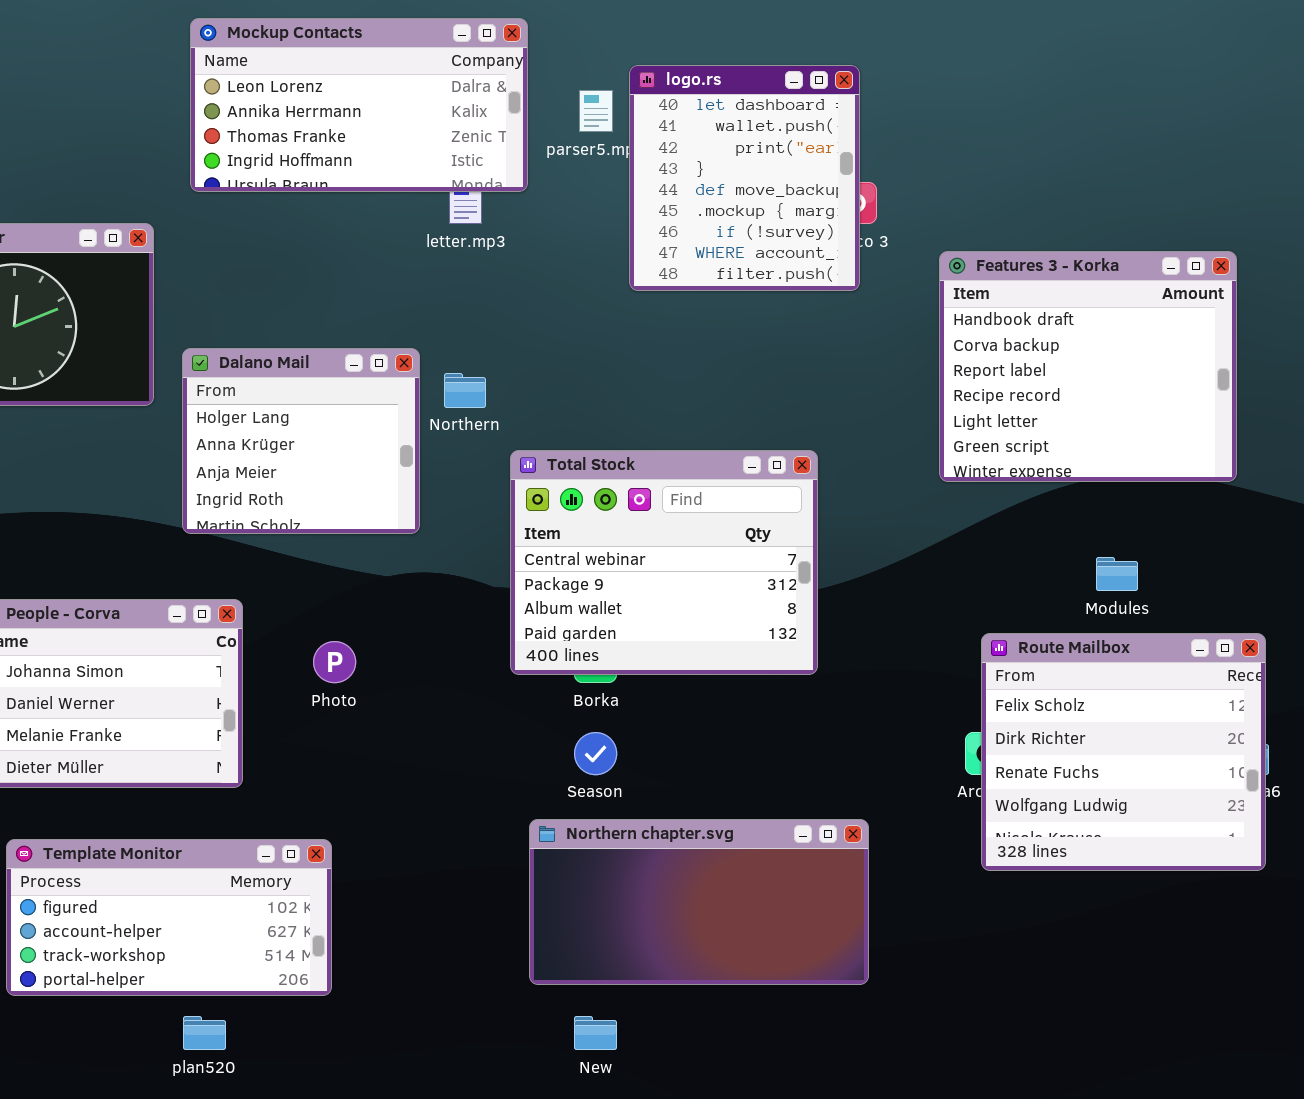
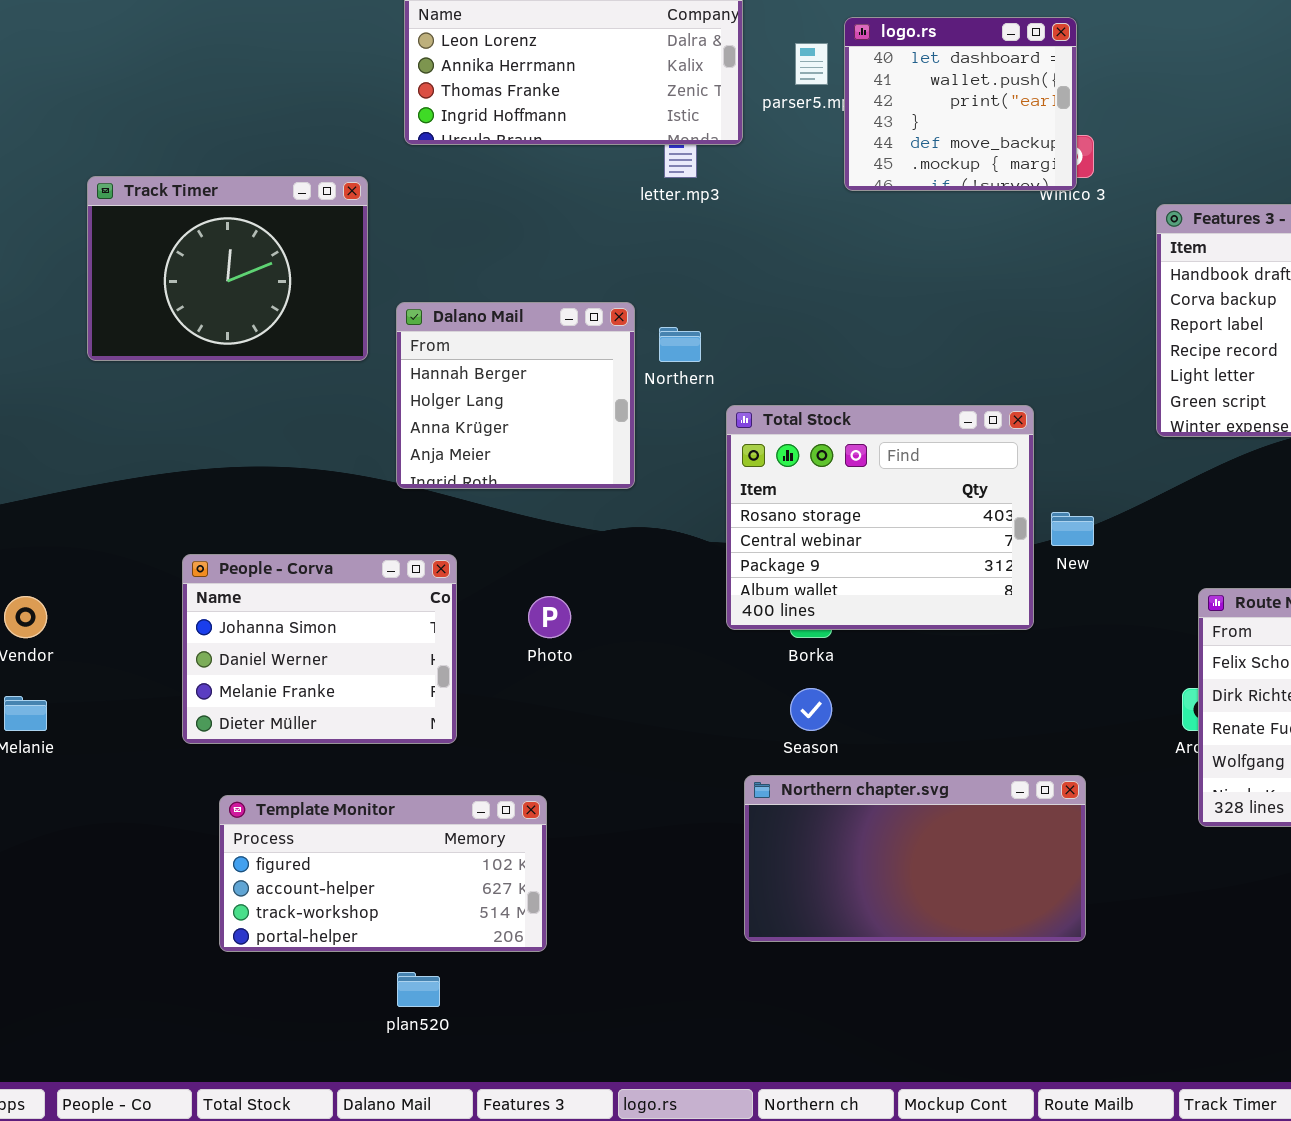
logo.rs: [629,65,860,291] -> [844,17,1077,191], resized
Dalano Mail: [182,348,420,534] -> [396,302,635,489], scrolled up 1 row
Total Stock: [510,450,818,675] -> [726,405,1034,630], scrolled up 1 row
New: [574,1016,617,1050] -> [1051,512,1094,546], moved

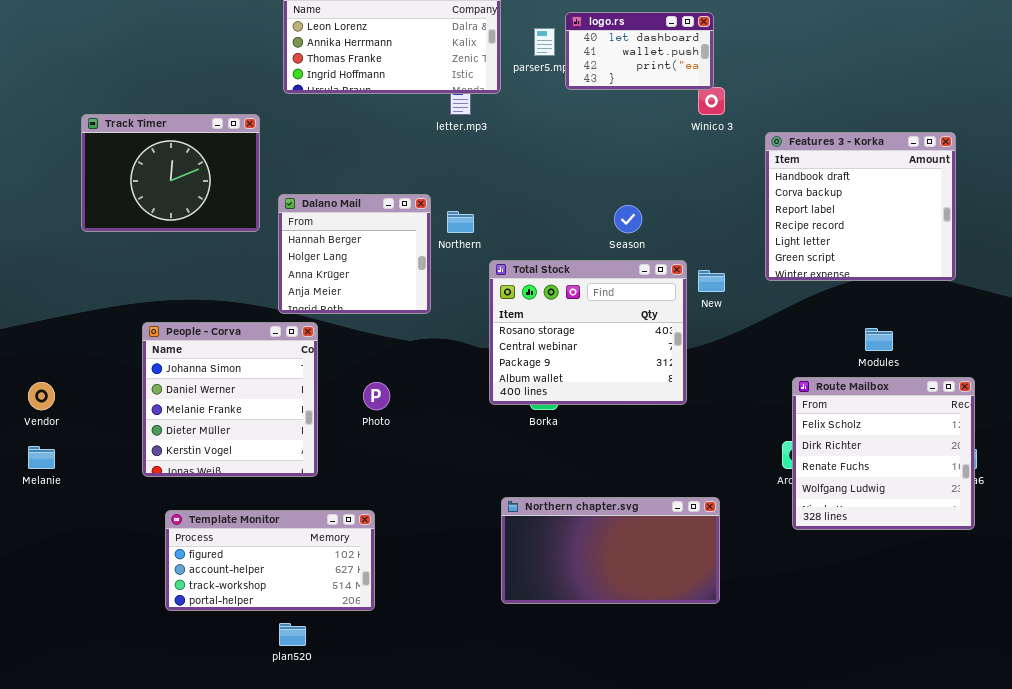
logo.rs: [844,17,1077,191] -> [565,12,714,90], resized
New: [1051,512,1094,546] -> [698,270,725,292], moved
People - Corva: [182,554,457,744] -> [142,322,318,477], resized
Season: [790,688,832,731] -> [614,205,642,233], moved

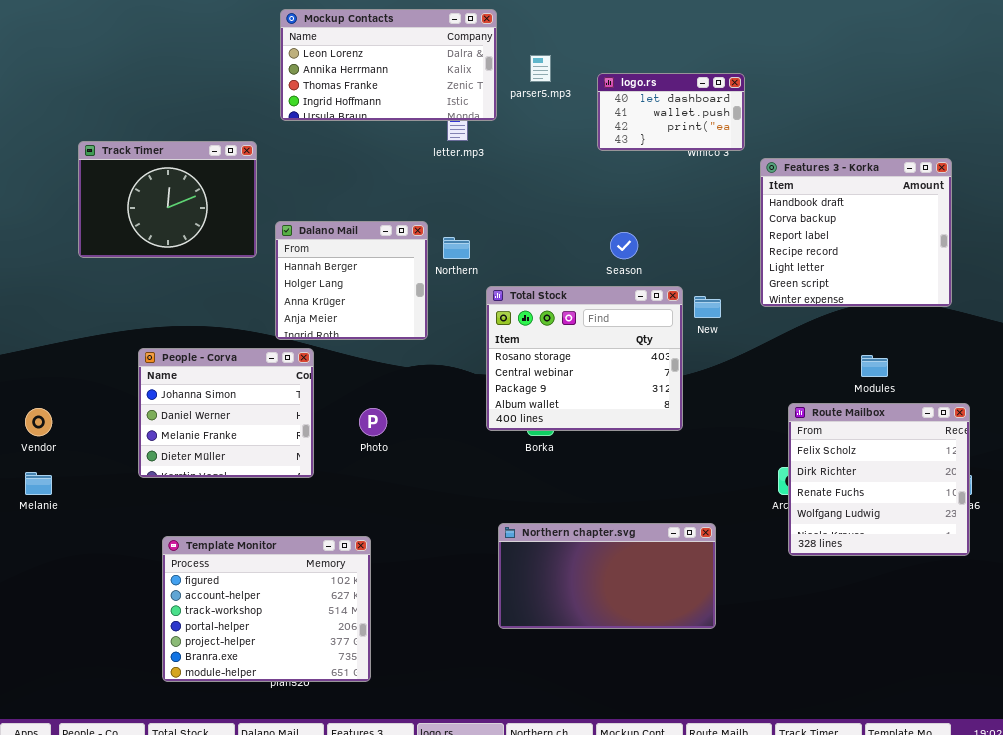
logo.rs: [565,12,714,90] -> [597,73,745,151], moved
People - Corva: [142,322,318,477] -> [138,348,314,478], resized
Template Monitor: [165,510,375,611] -> [162,536,371,682], resized

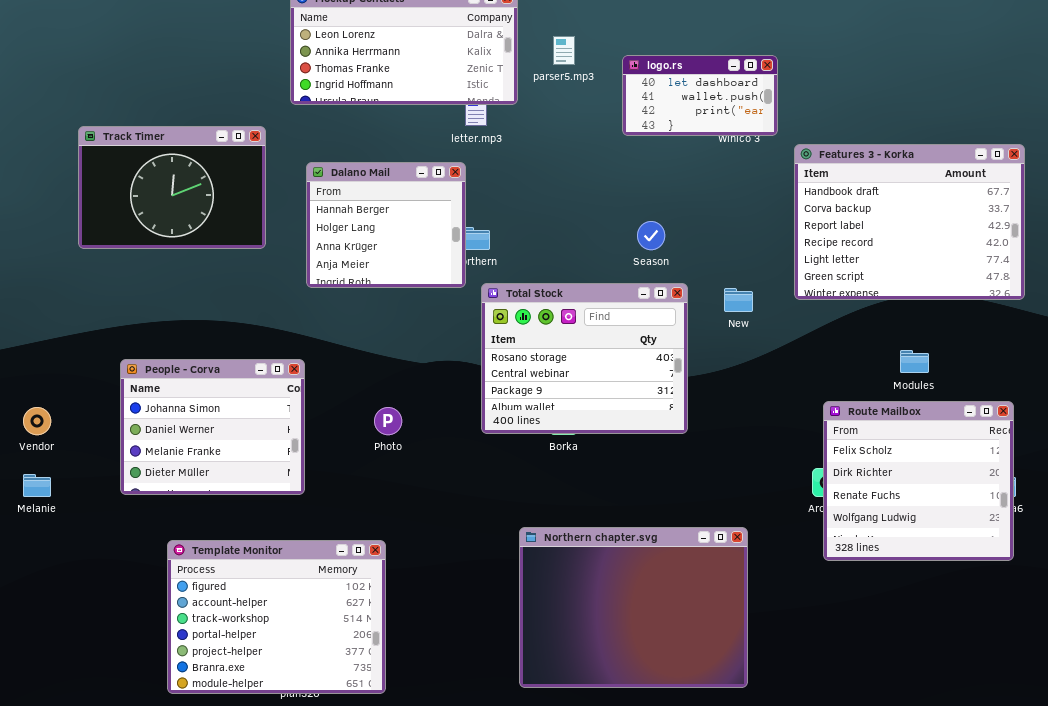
Features 3 - Korka: [760,158,952,307] -> [794,144,1025,300], resized
Dalano Mail: [275,221,428,340] -> [306,162,466,288], moved
Total Stock: [486,286,683,431] -> [481,283,688,434], moved
People - Corva: [138,348,314,478] -> [120,359,305,495], moved
Northern chapter.svg: [498,523,716,629] -> [519,527,748,688], resized

